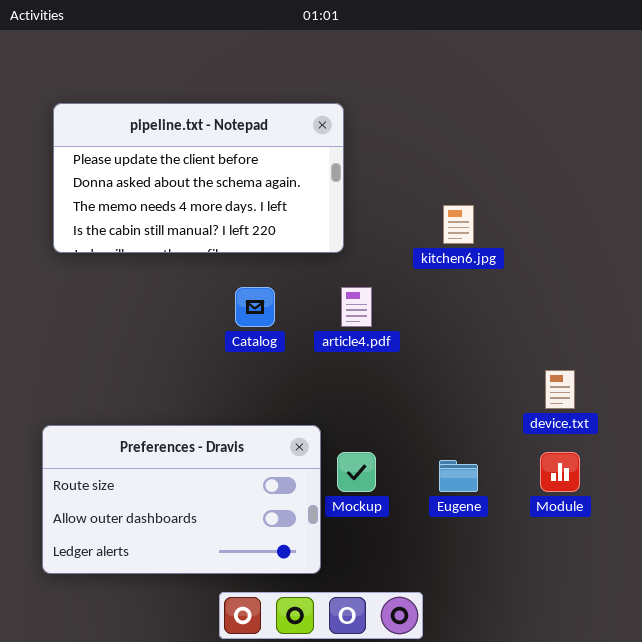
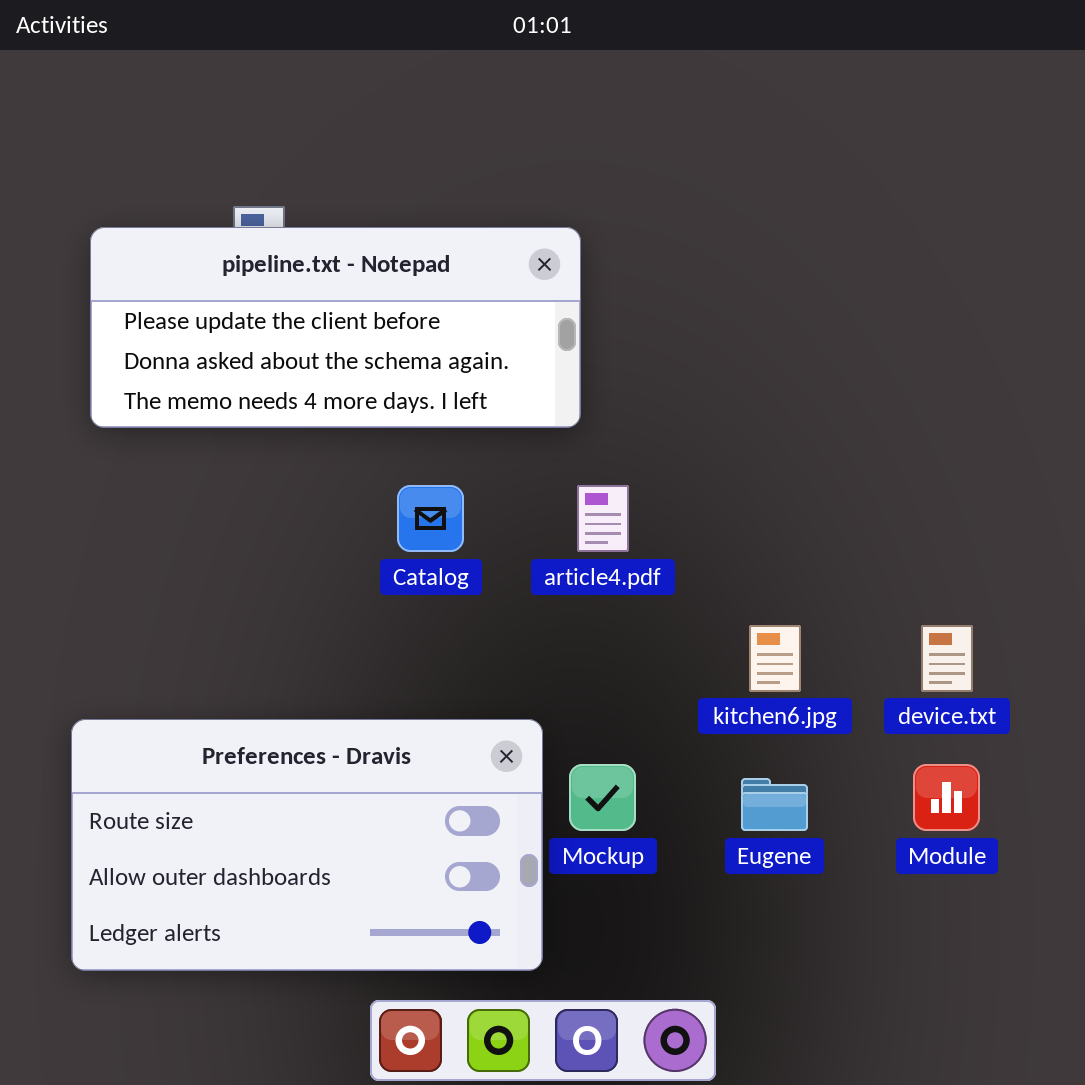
pipeline.txt - Notepad: [53,103,344,253] -> [90,227,581,428], resized
kitchen6.jpg: [443,205,474,244] -> [749,625,801,692], moved

